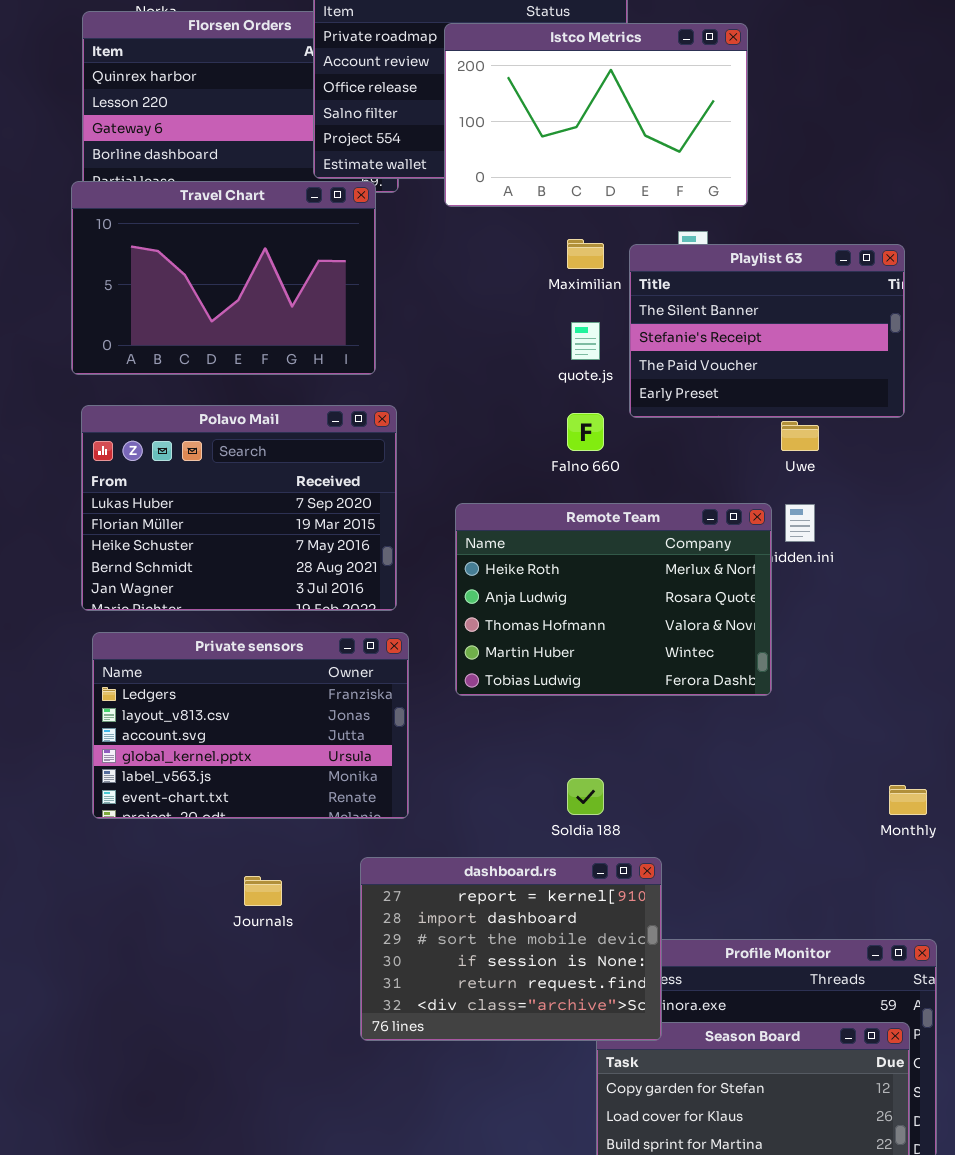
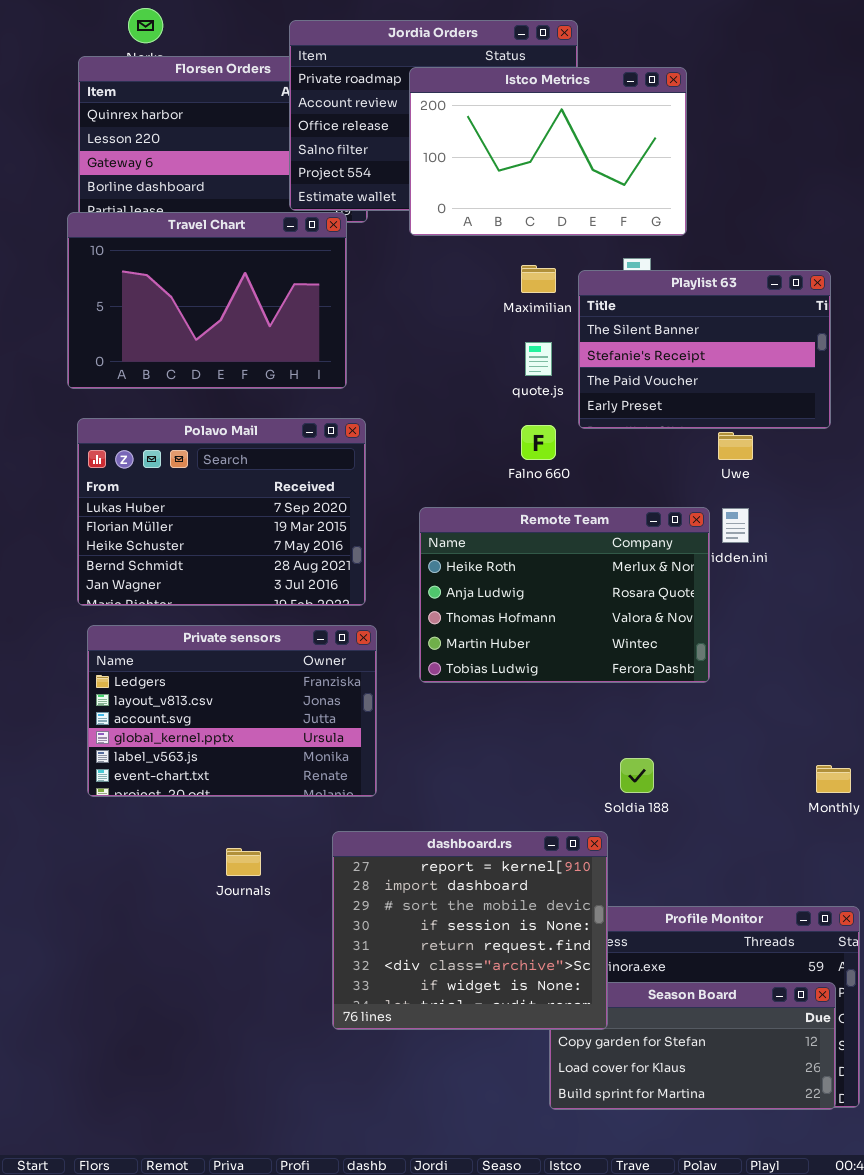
Soldia 188: [567,778,604,815] -> [620,758,654,793], moved
dashboard.rs: [360,857,662,1041] -> [332,831,608,1030], resized

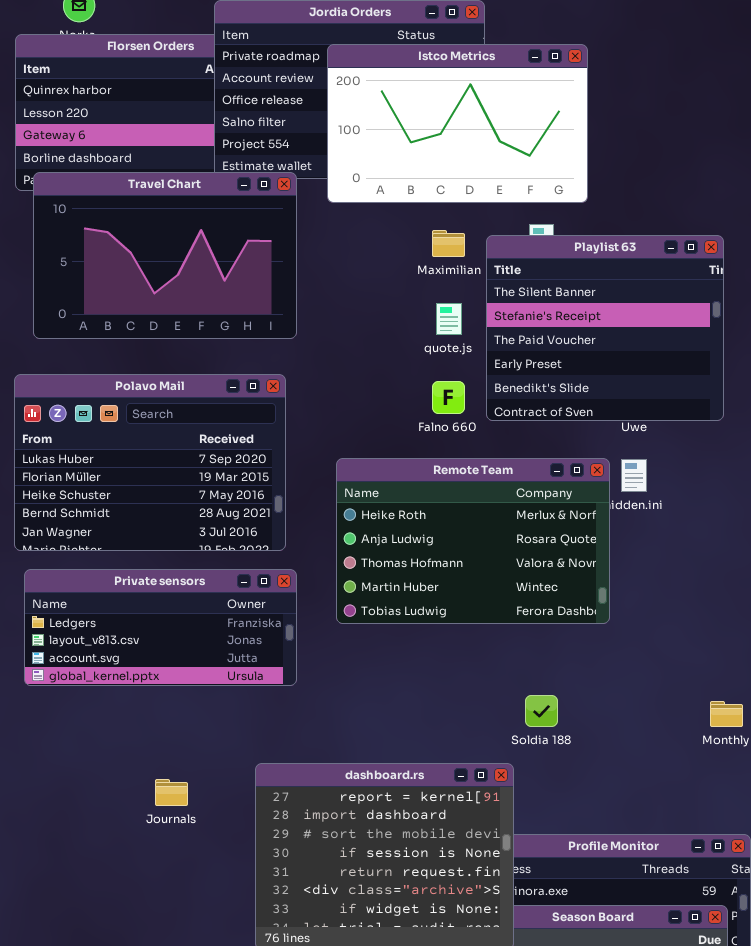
Travel Chart: [67,212,347,389] -> [33,172,297,339], moved
Playlist 63: [578,270,831,429] -> [486,235,724,421], resized
Private sensors: [87,625,377,797] -> [24,569,297,686], resized

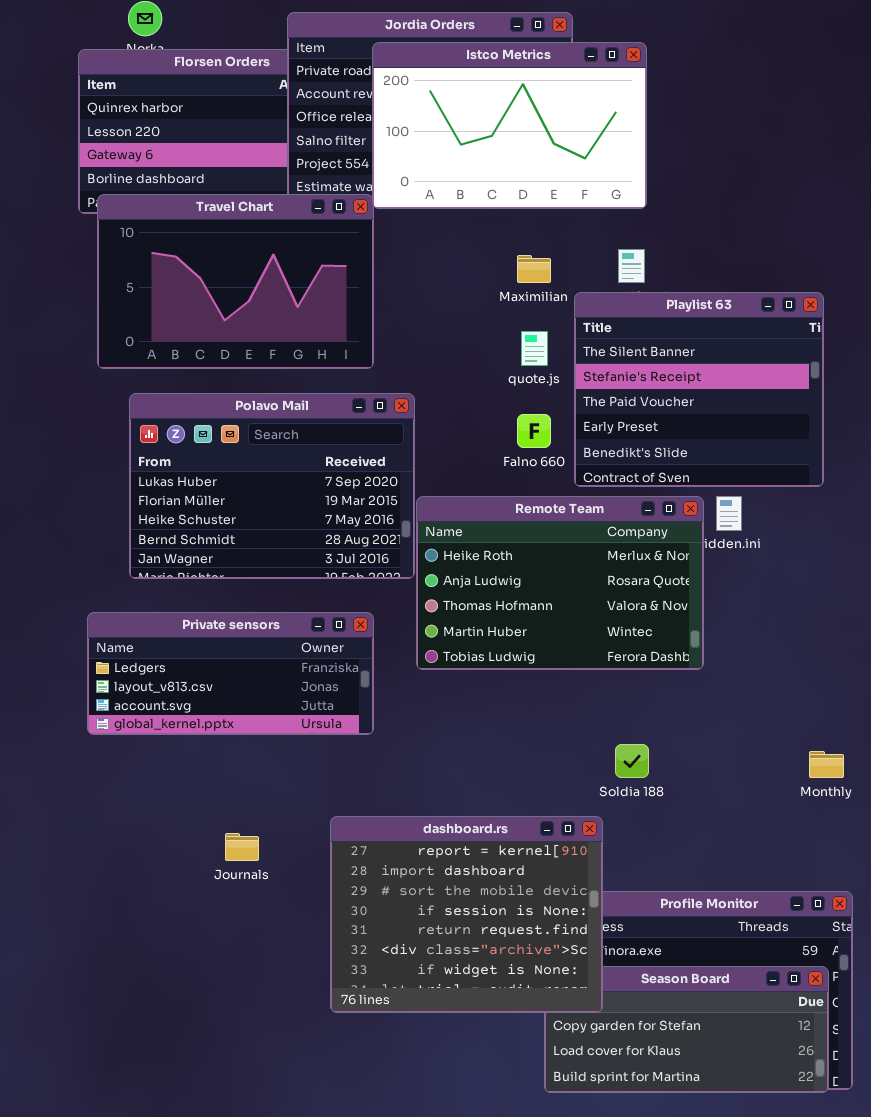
Istco Metrics: [327,44,588,203] -> [372,42,647,209], moved
Playlist 63: [486,235,724,421] -> [574,292,824,487], moved
Polavo Mail: [14,374,286,551] -> [129,393,415,579], moved

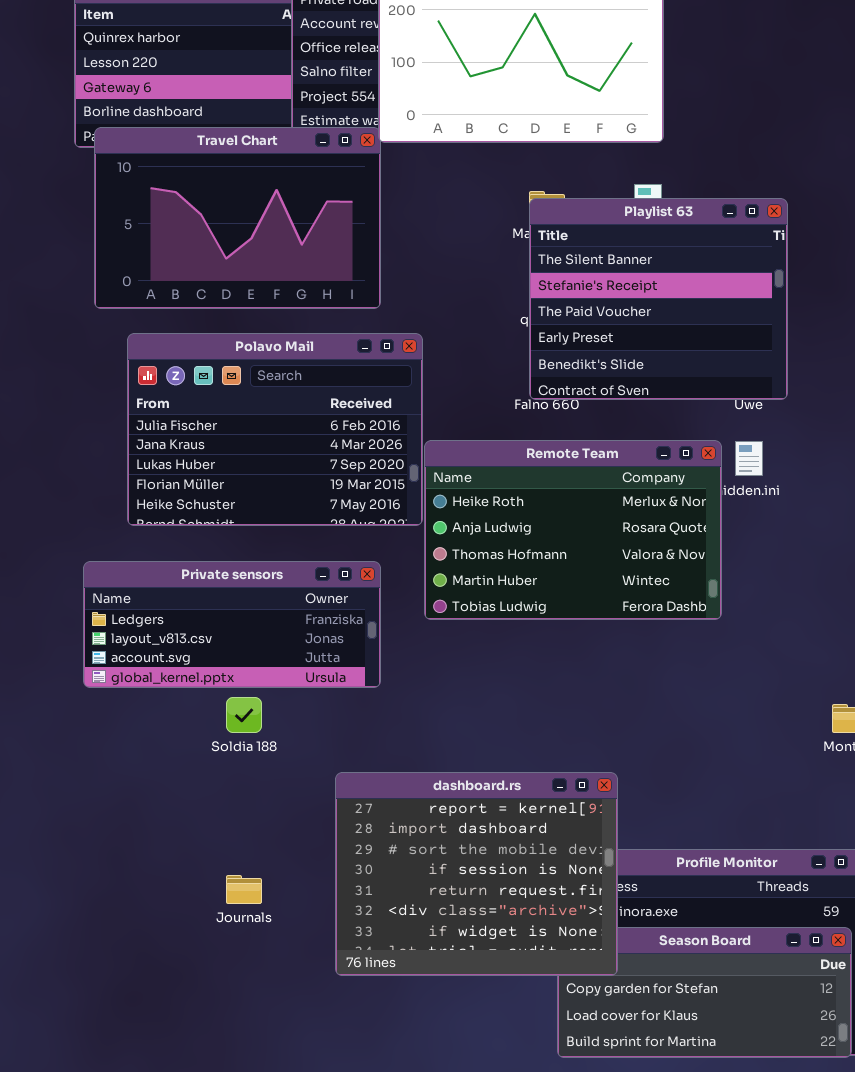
Playlist 63: [574,292,824,487] -> [529,198,788,400], moved
Polavo Mail: [129,393,415,579] -> [127,333,423,526], scrolled up 2 rows
Soldia 188: [615,744,649,778] -> [226,697,262,733], moved
Journals: [225,833,259,861] -> [226,875,262,904], moved

